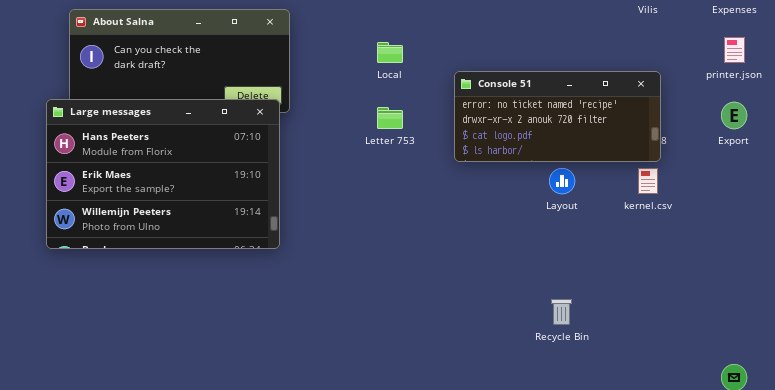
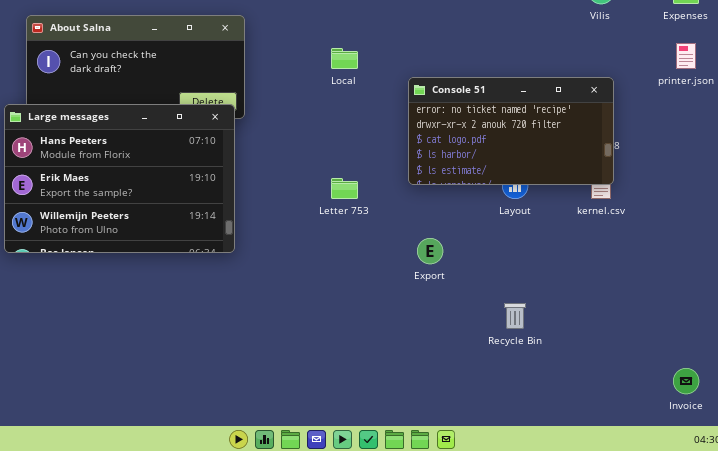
Console 51: [454,71,661,162] -> [408,77,614,185], resized
Export: [721,102,747,129] -> [417,238,443,264], moved
Letter 753: [377,107,403,129] -> [331,178,358,199], moved

